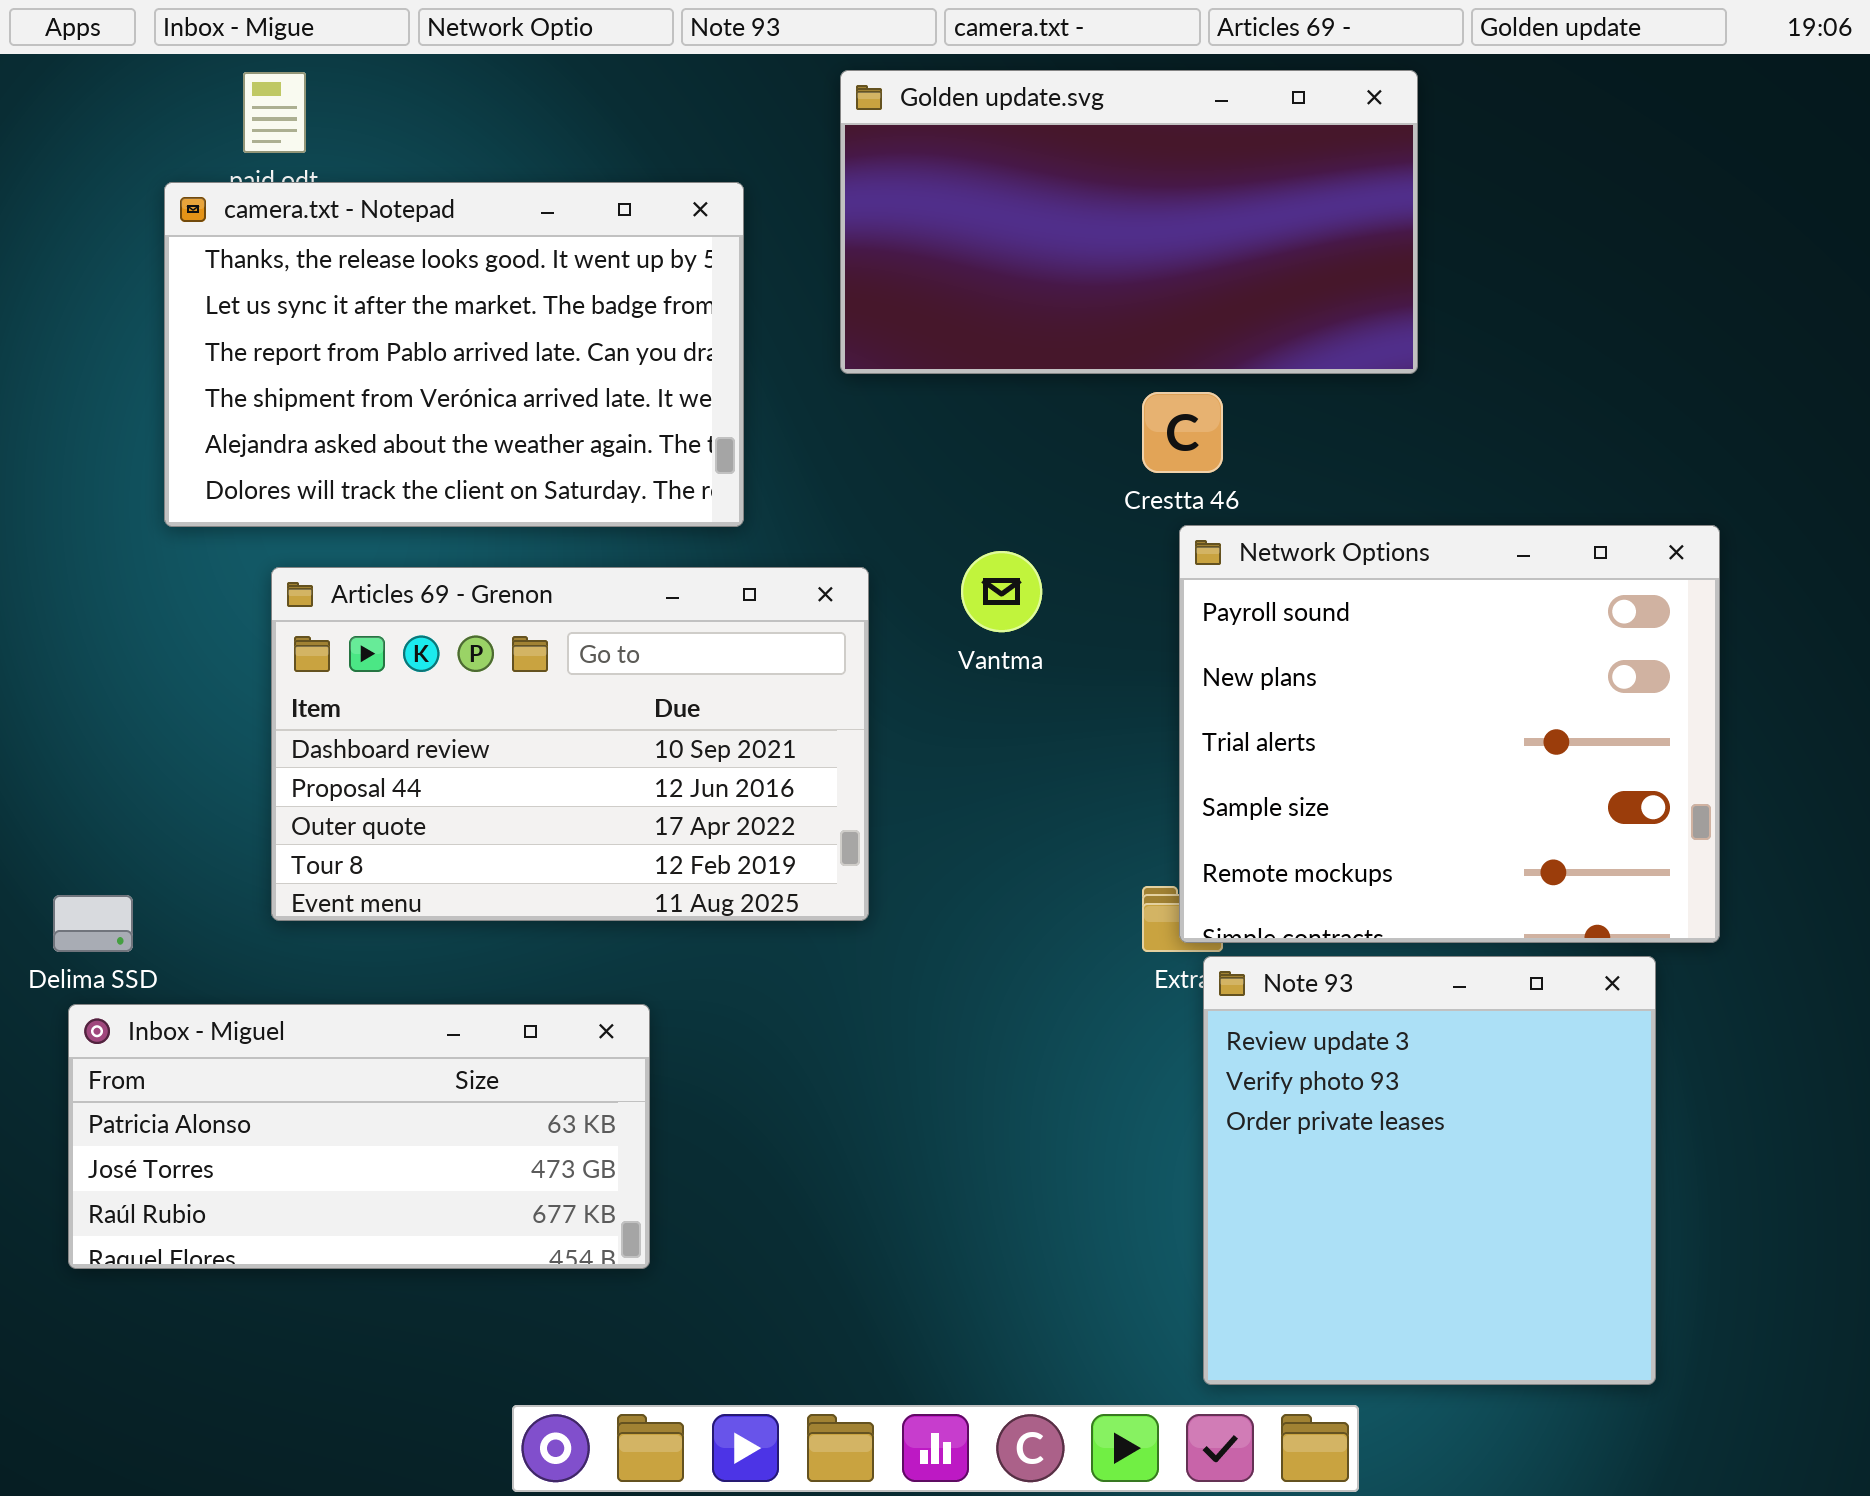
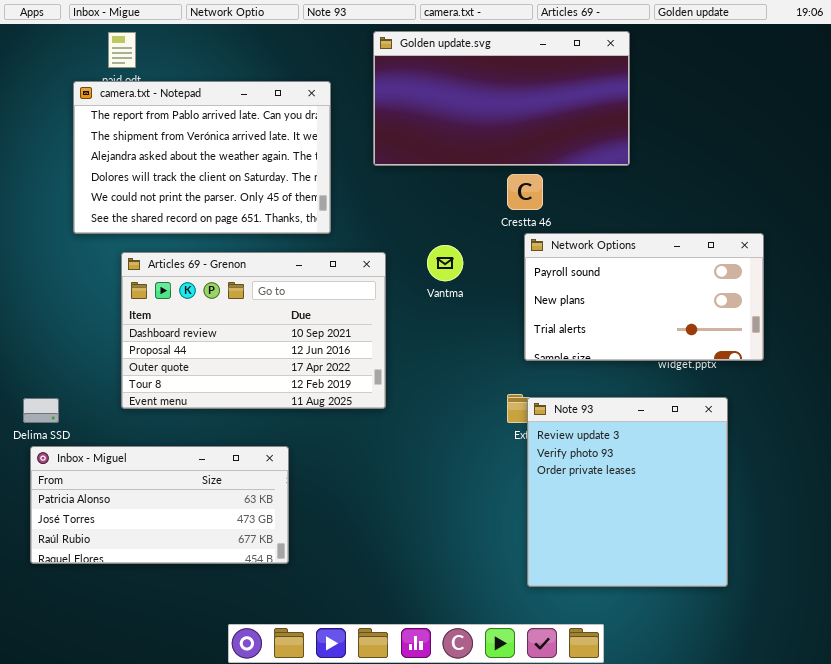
camera.txt - Notepad: [164,182,744,527] -> [73,81,331,234], scrolled down 2 rows
Network Options: [1179,525,1720,943] -> [524,233,764,361], resized
Note 93: [1203,956,1656,1385] -> [527,397,728,587], moved

